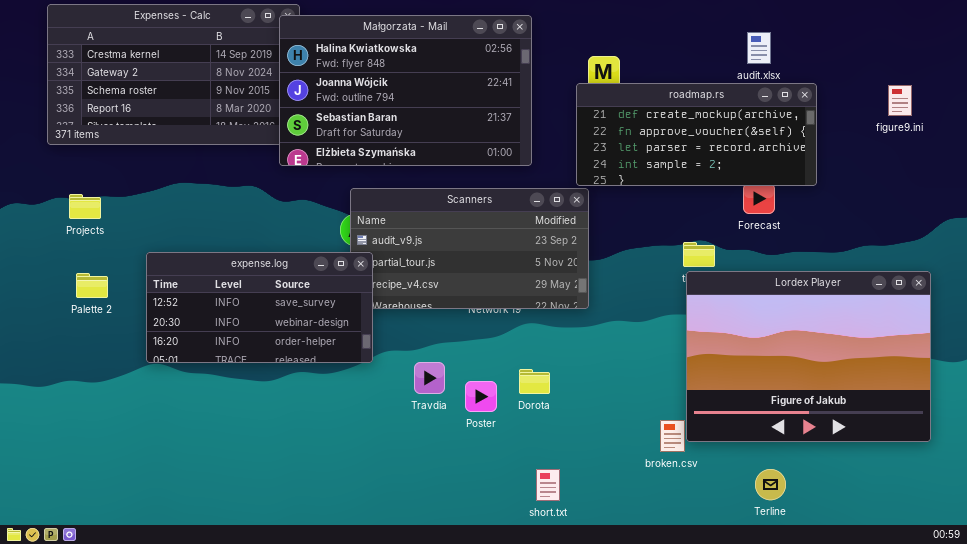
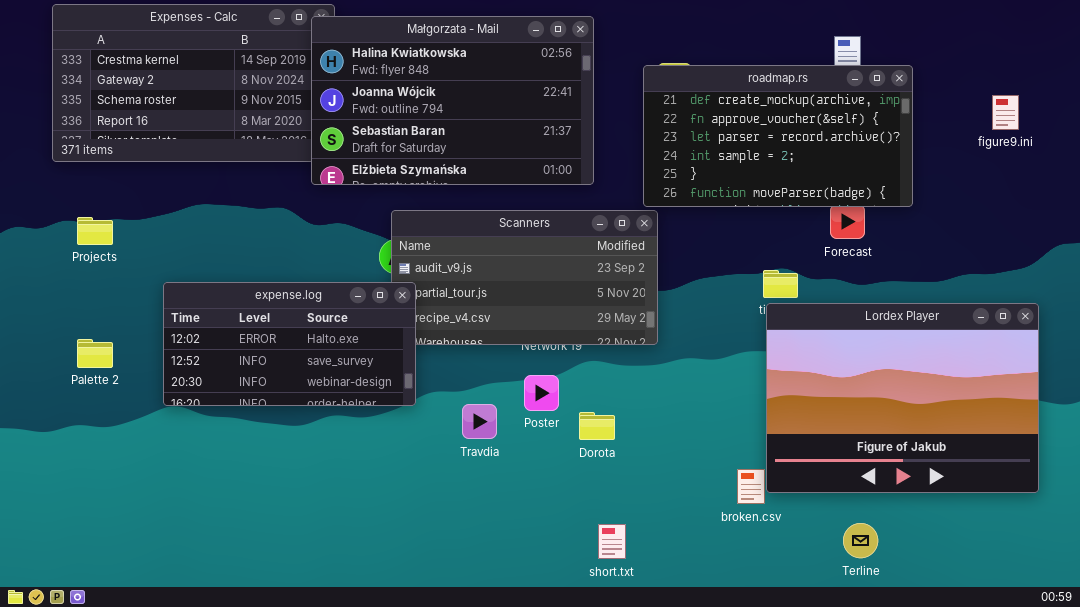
roadmap.rs: [576,83,817,186] -> [643,65,913,207], resized
expense.log: [146,252,373,363] -> [163,282,416,406], scrolled up 1 row
Palette 2: [76,273,108,298] -> [77,339,113,368], moved
Poster: [465,381,497,412] -> [524,375,559,411], moved

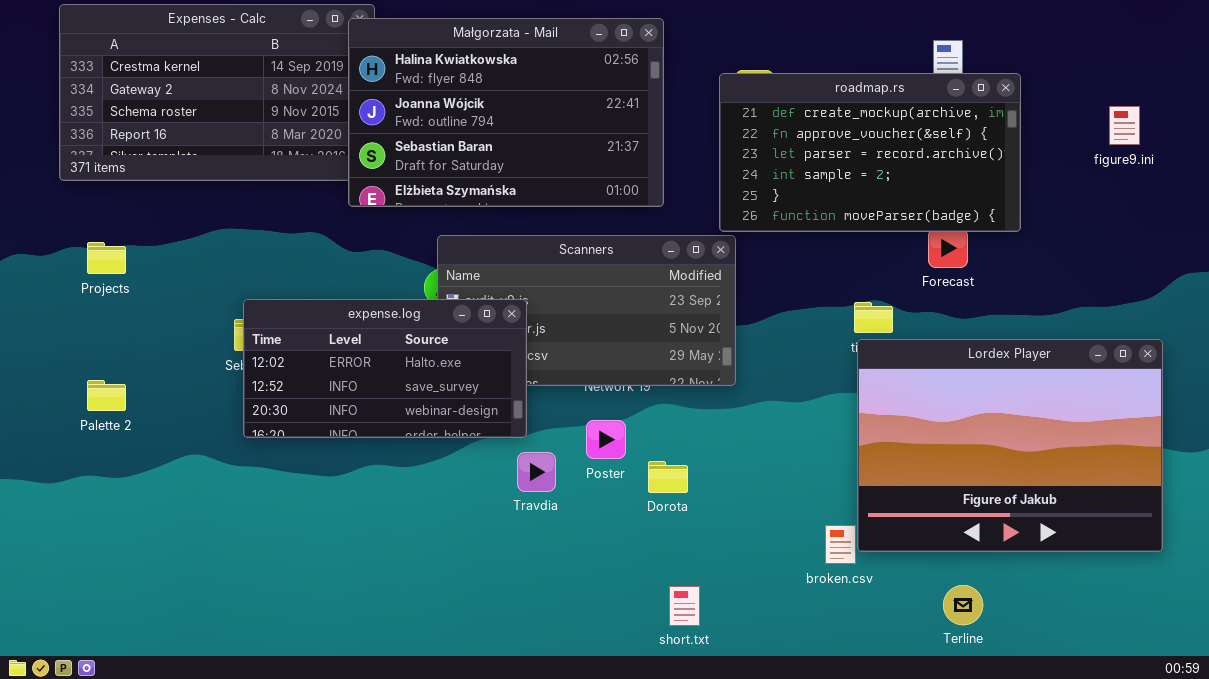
expense.log: [163,282,416,406] -> [243,299,527,438], moved

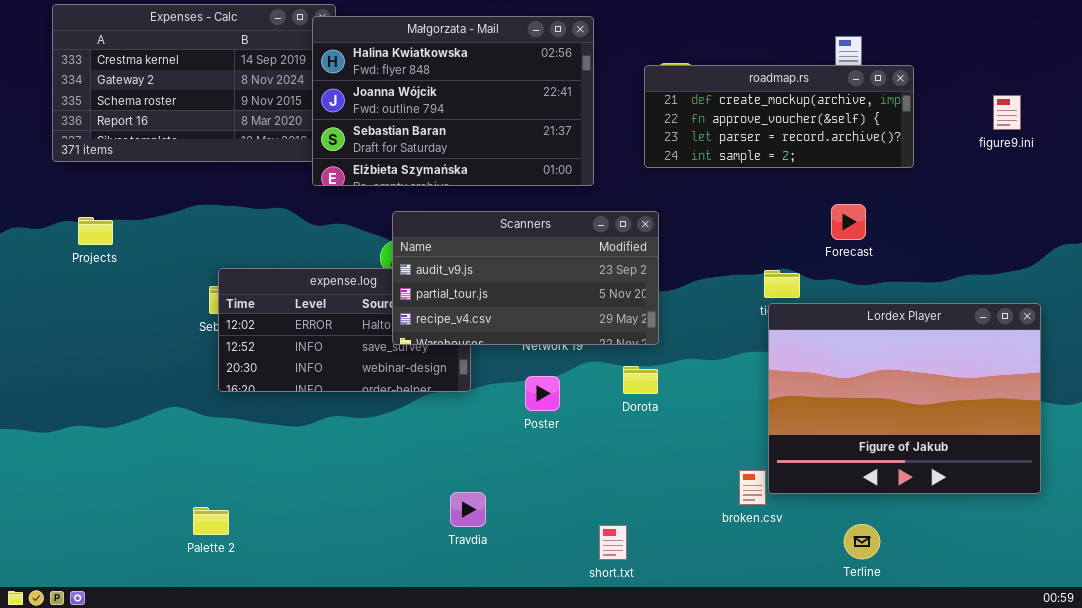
roadmap.rs: [719,73,1021,232] -> [644,65,914,168], resized
Scanners: [437,235,736,386] -> [392,211,659,345], raised
Palette 2: [87,380,126,411] -> [193,507,229,535], moved
Travdia: [517,452,556,492] -> [450,492,486,527], moved
Dorota: [648,461,688,493] -> [623,366,658,394], moved

